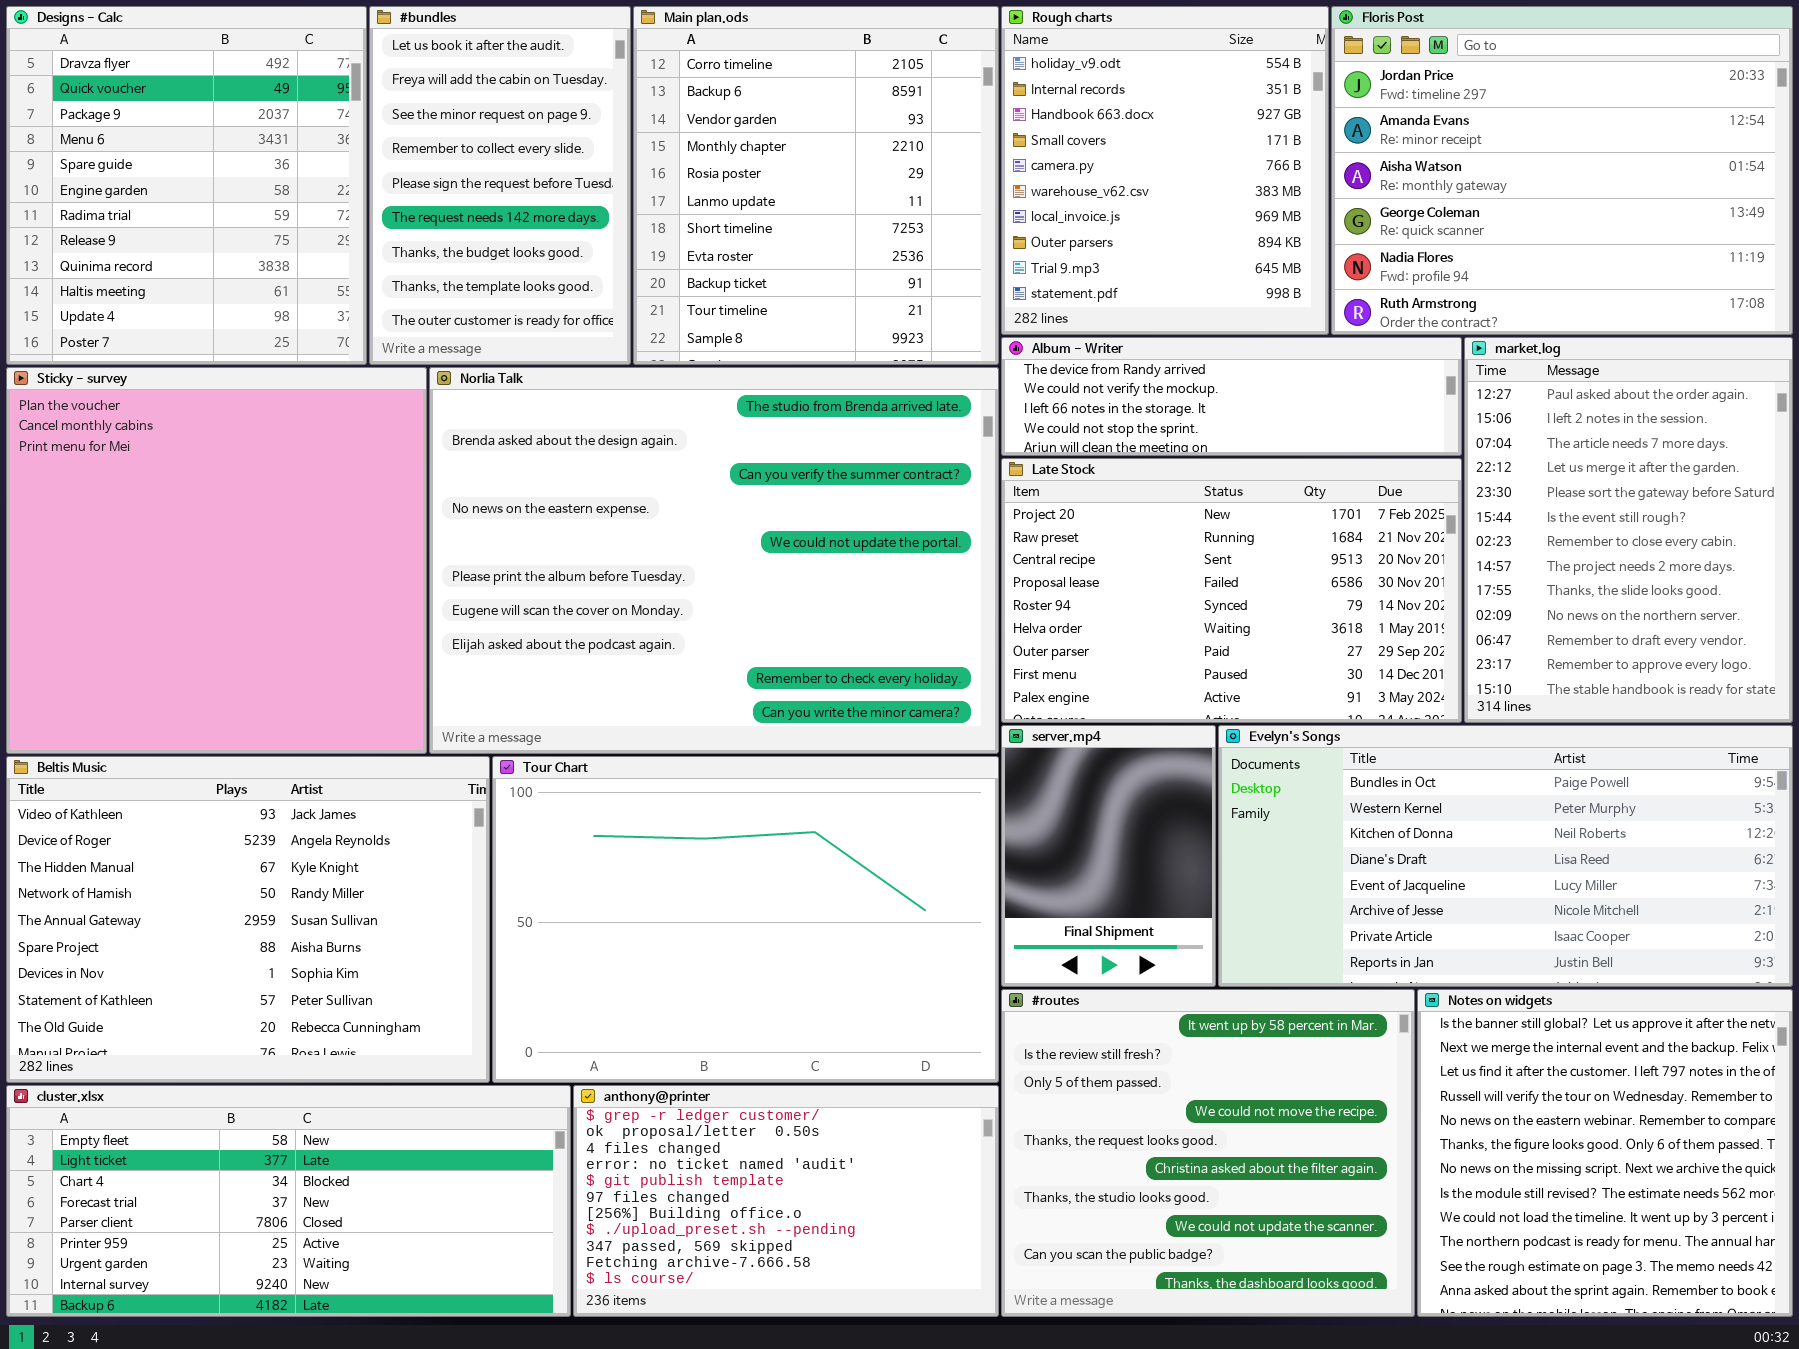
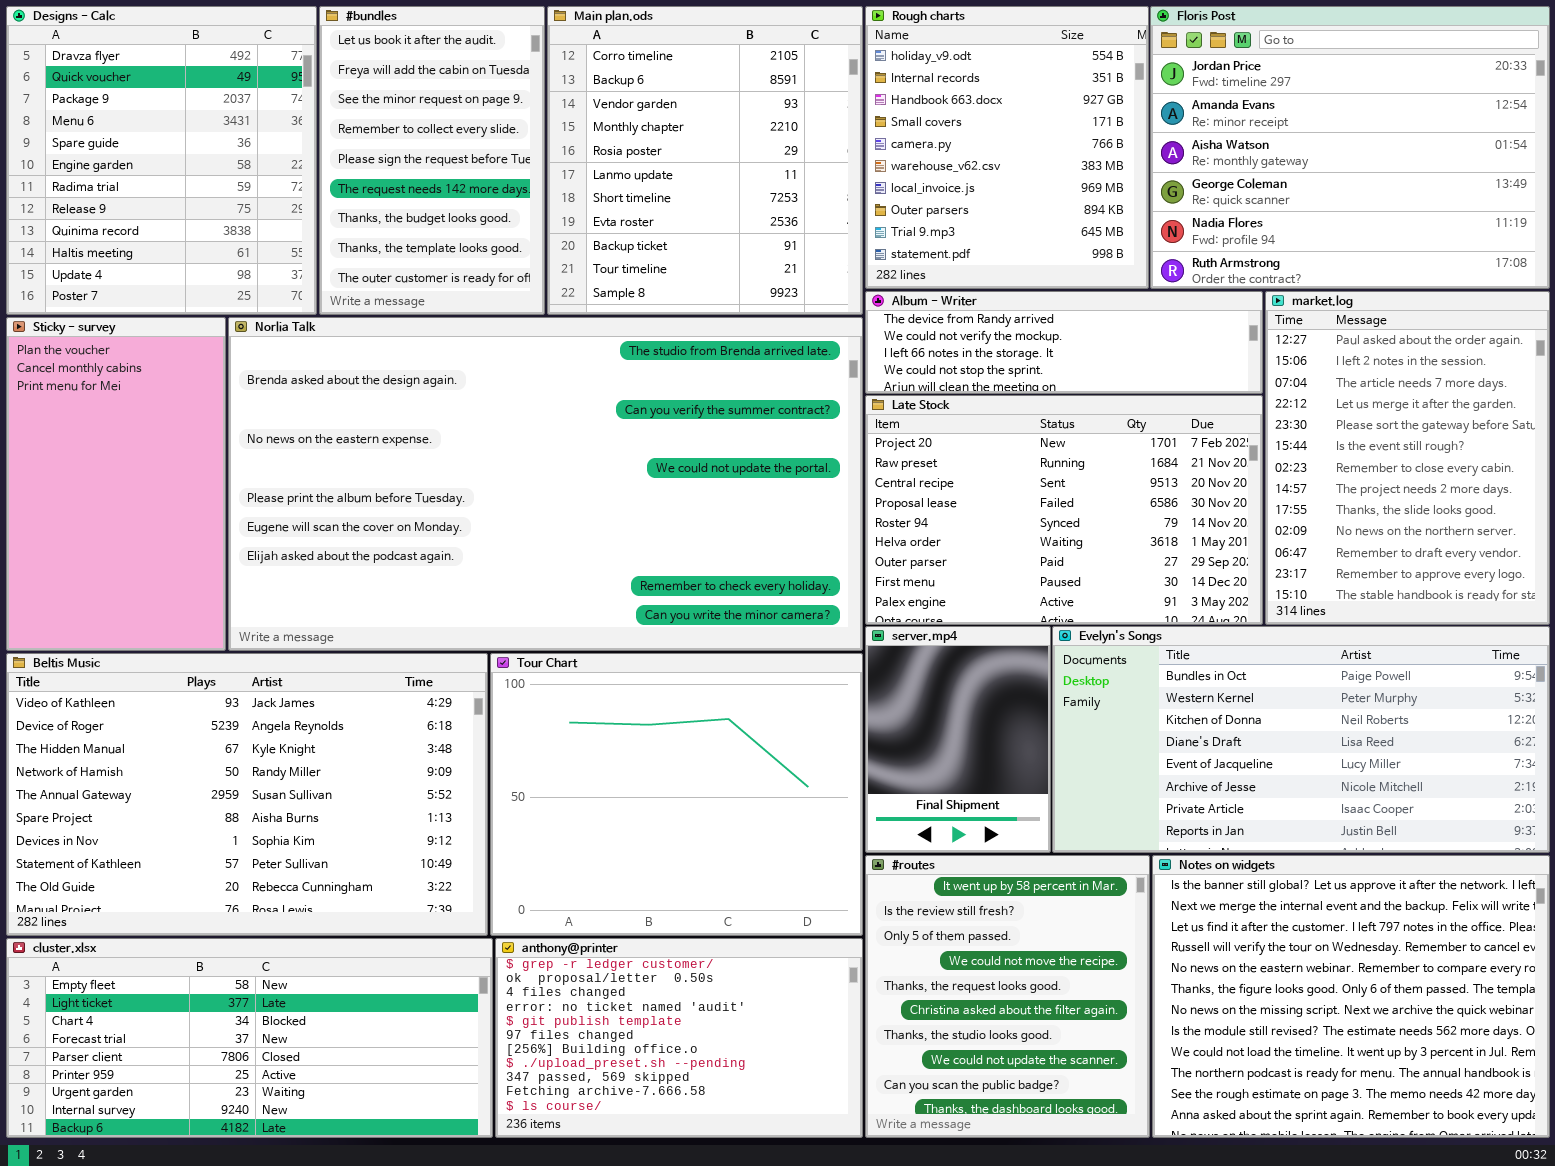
Sticky - survey: [6,367,427,754] -> [6,317,226,651], resized
Norlia Talk: [429,367,999,754] -> [228,317,863,651], resized
Beltis Music: [6,756,490,1083] -> [6,653,488,936], resized
Tour Chart: [492,756,999,1083] -> [490,653,863,936], resized
#routes: [1001,989,1415,1317] -> [865,855,1150,1138], resized
Notes on widgets: [1417,989,1793,1317] -> [1152,855,1550,1138], resized

